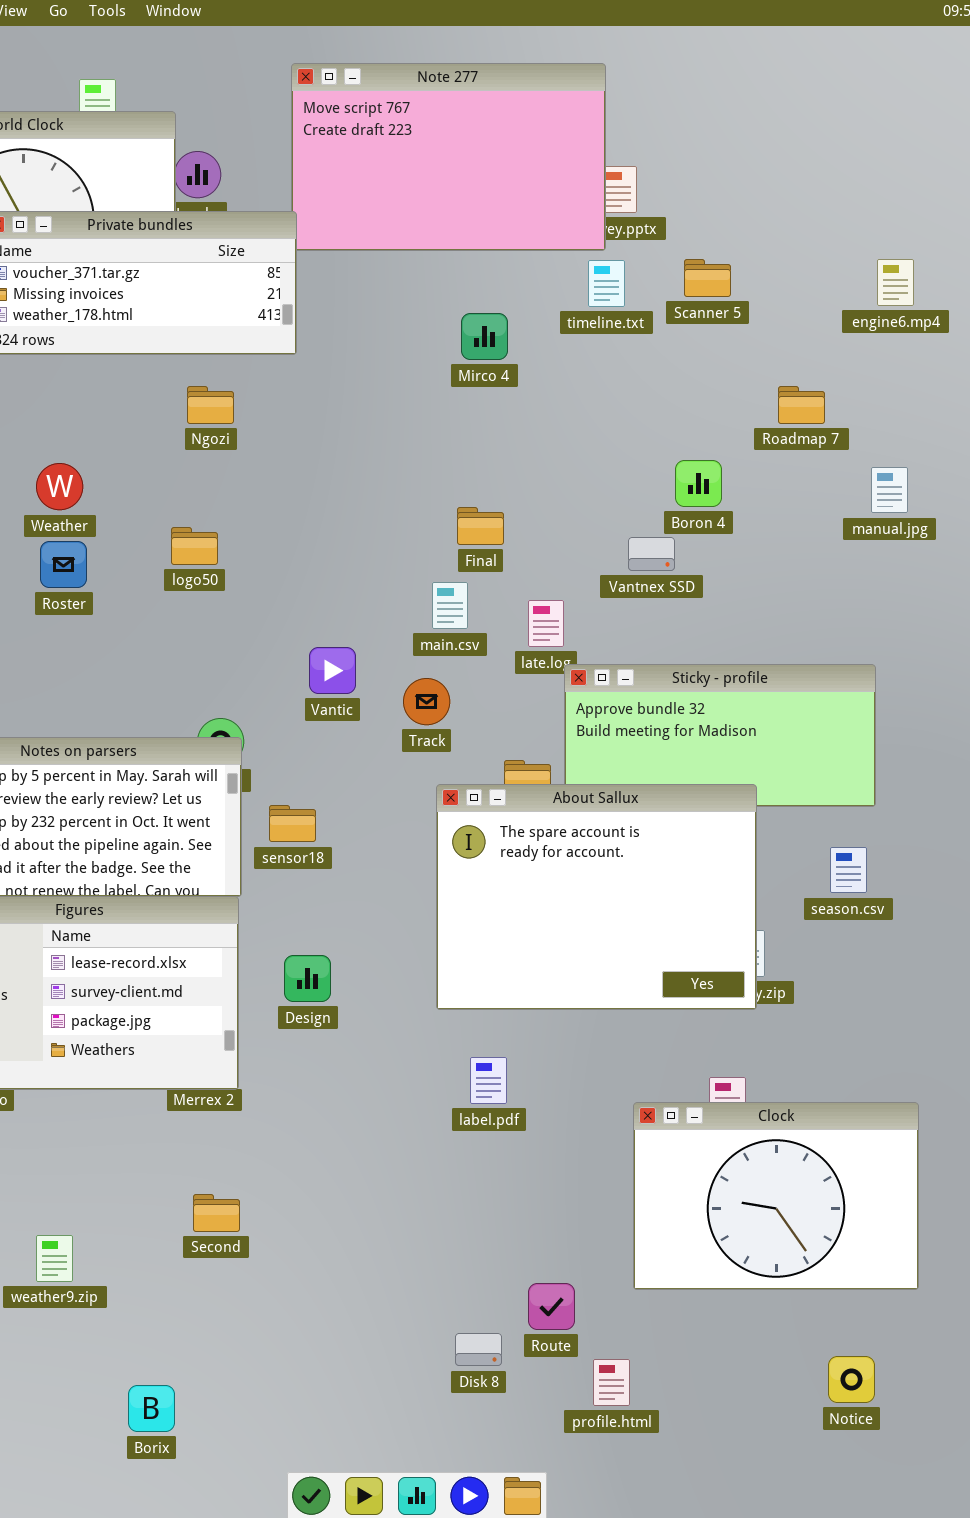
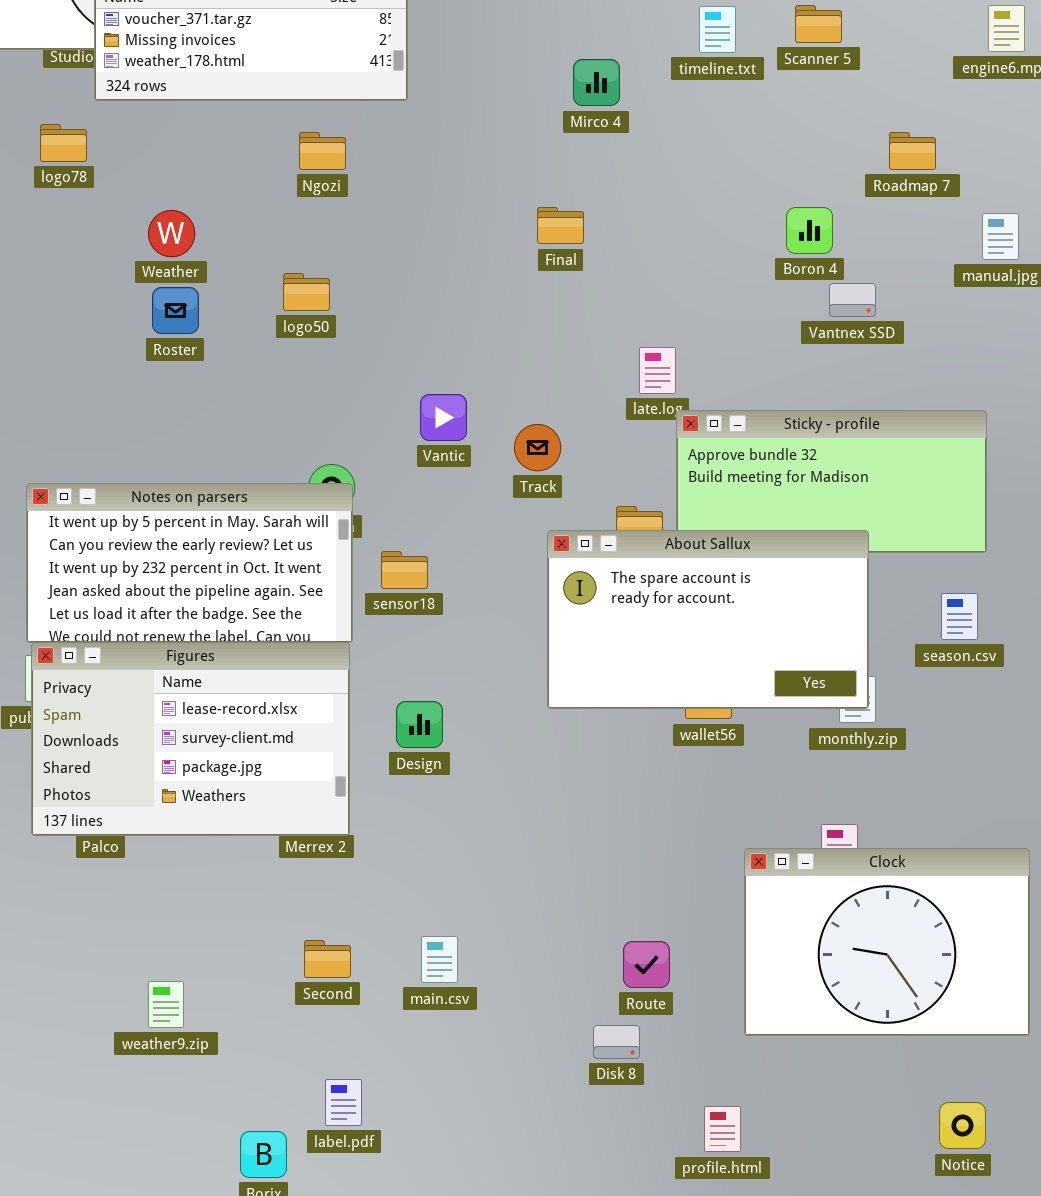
Final: [457,507,504,545] -> [537,207,584,244], moved
Vantnex SSD: [628,537,675,571] -> [829,283,876,317], moved
main.csv: [432,582,468,629] -> [421,936,458,983], moved
About Sallux: [436,784,757,1010] -> [547,530,869,709], resized
label.pdf: [470,1057,507,1104] -> [325,1079,362,1126], moved
Route: [528,1283,575,1330] -> [623,941,670,988], moved
Disk 8: [455,1333,502,1366] -> [593,1025,640,1059], moved

